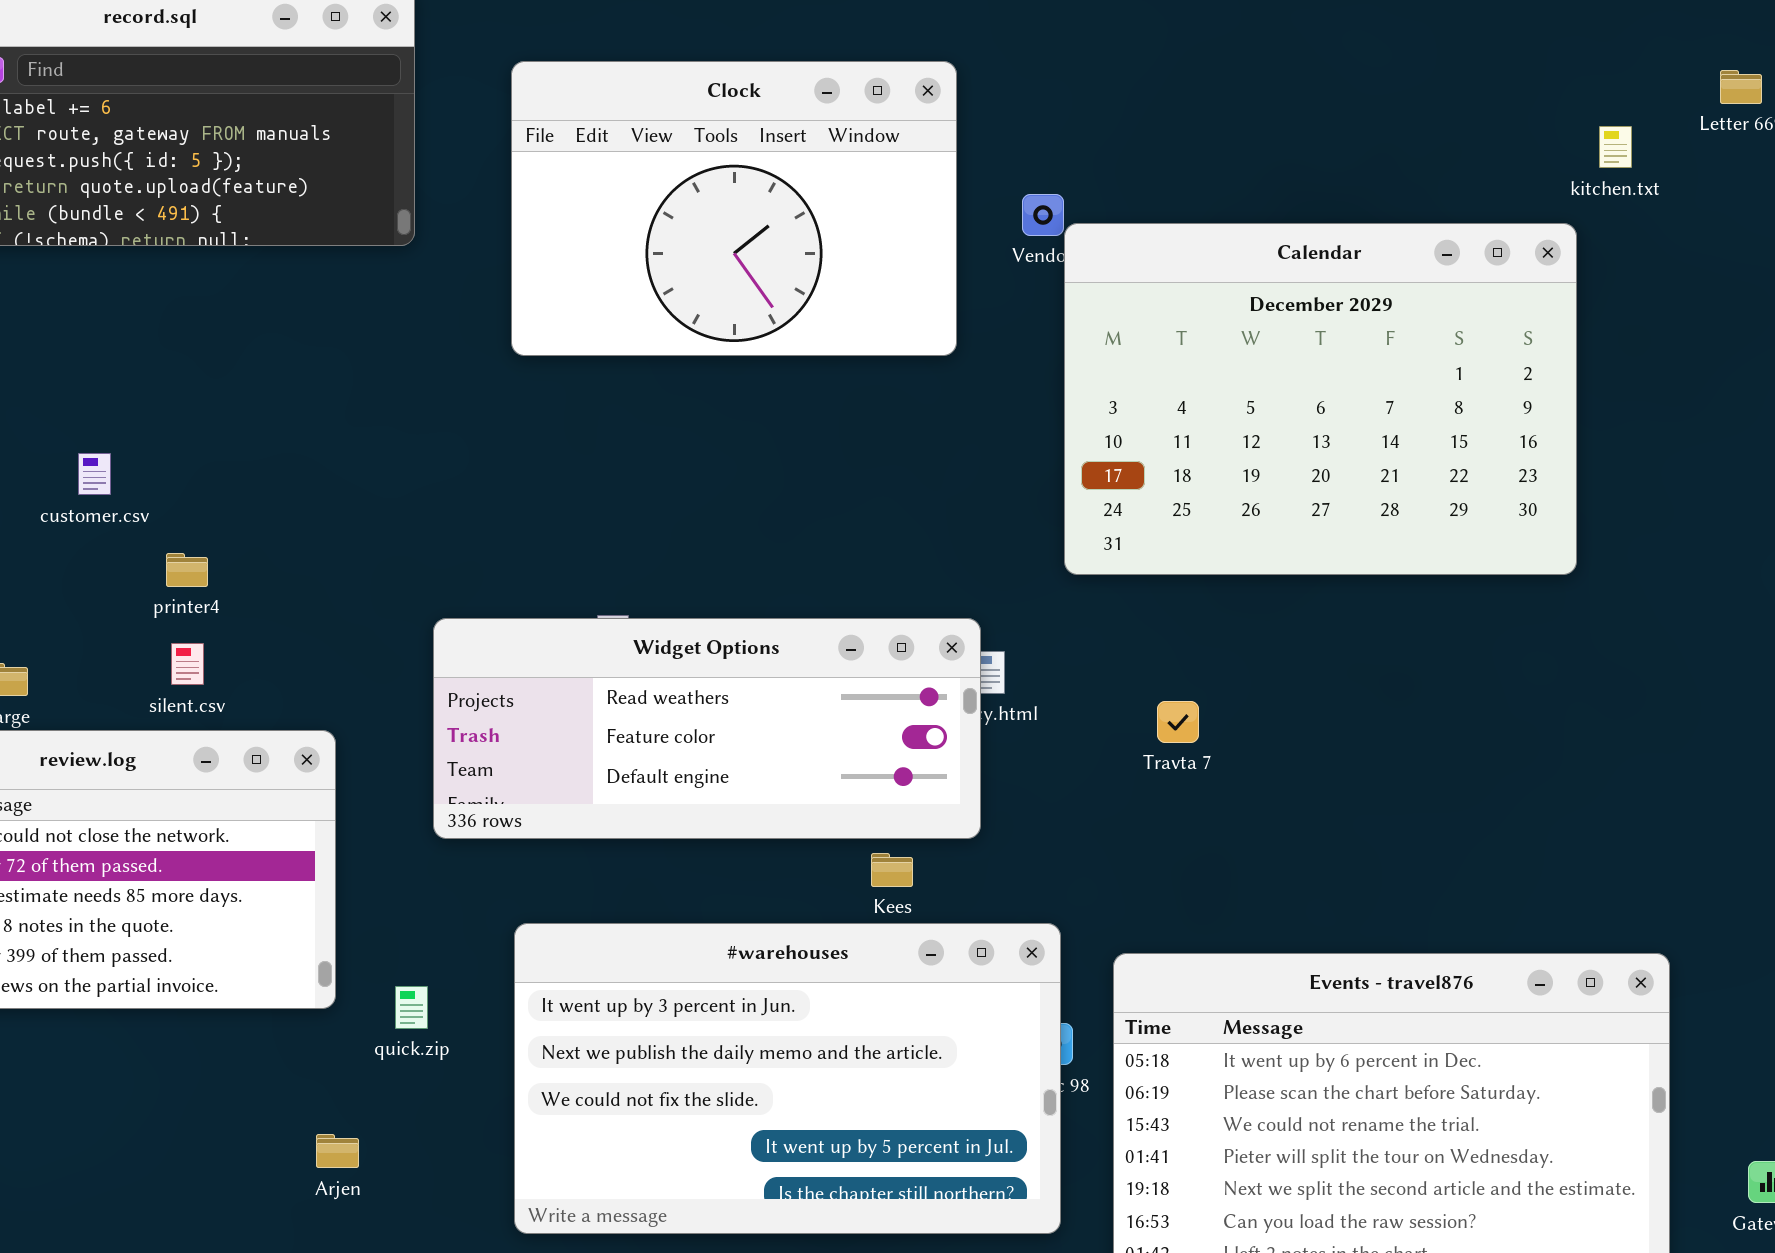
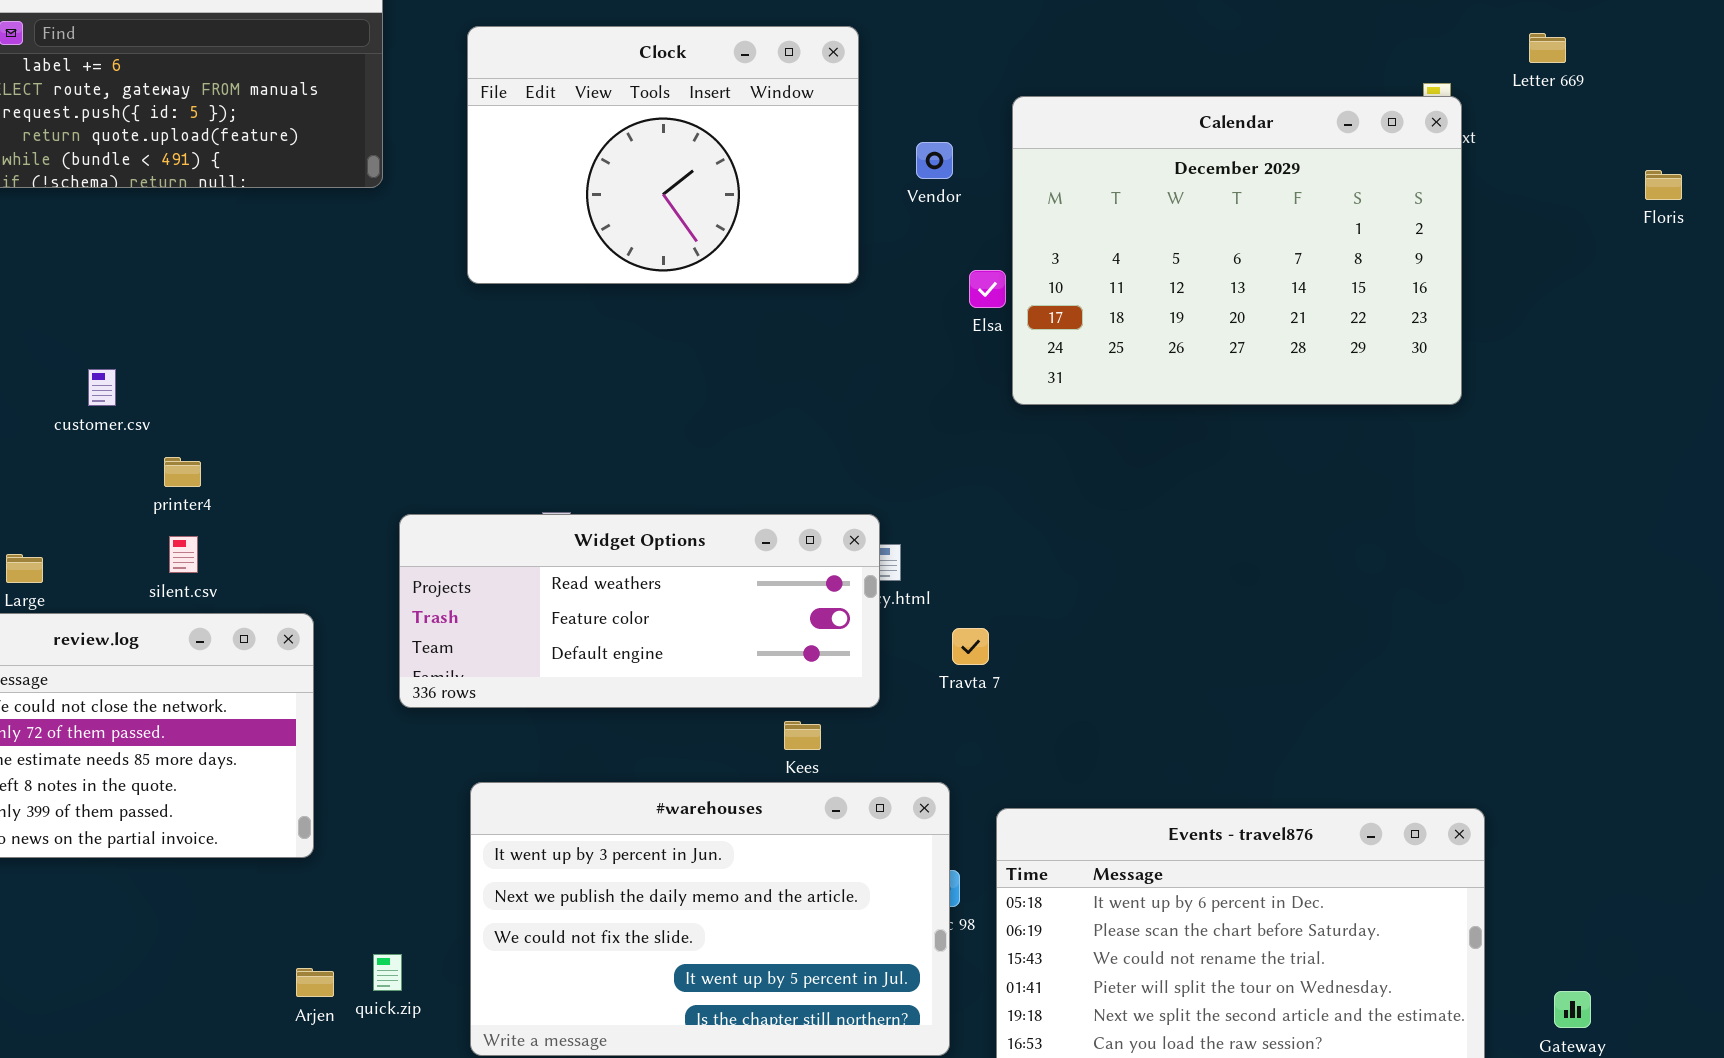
Calendar: [1064,223,1577,575] -> [1012,96,1462,405], moved
Travta 7: [1157,701,1199,743] -> [952,628,989,665], moved
quick.zip: [395,986,428,1029] -> [373,954,402,991], moved

